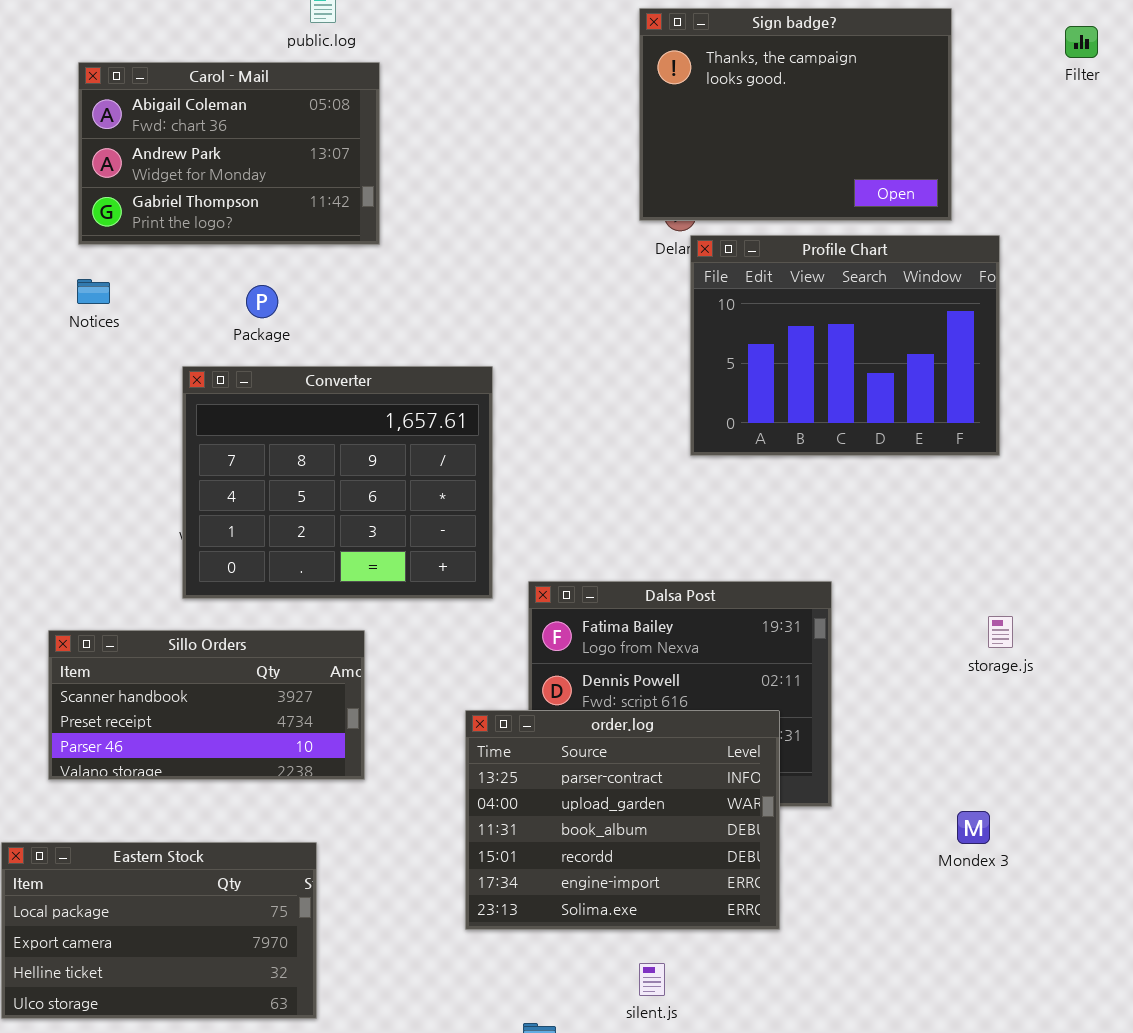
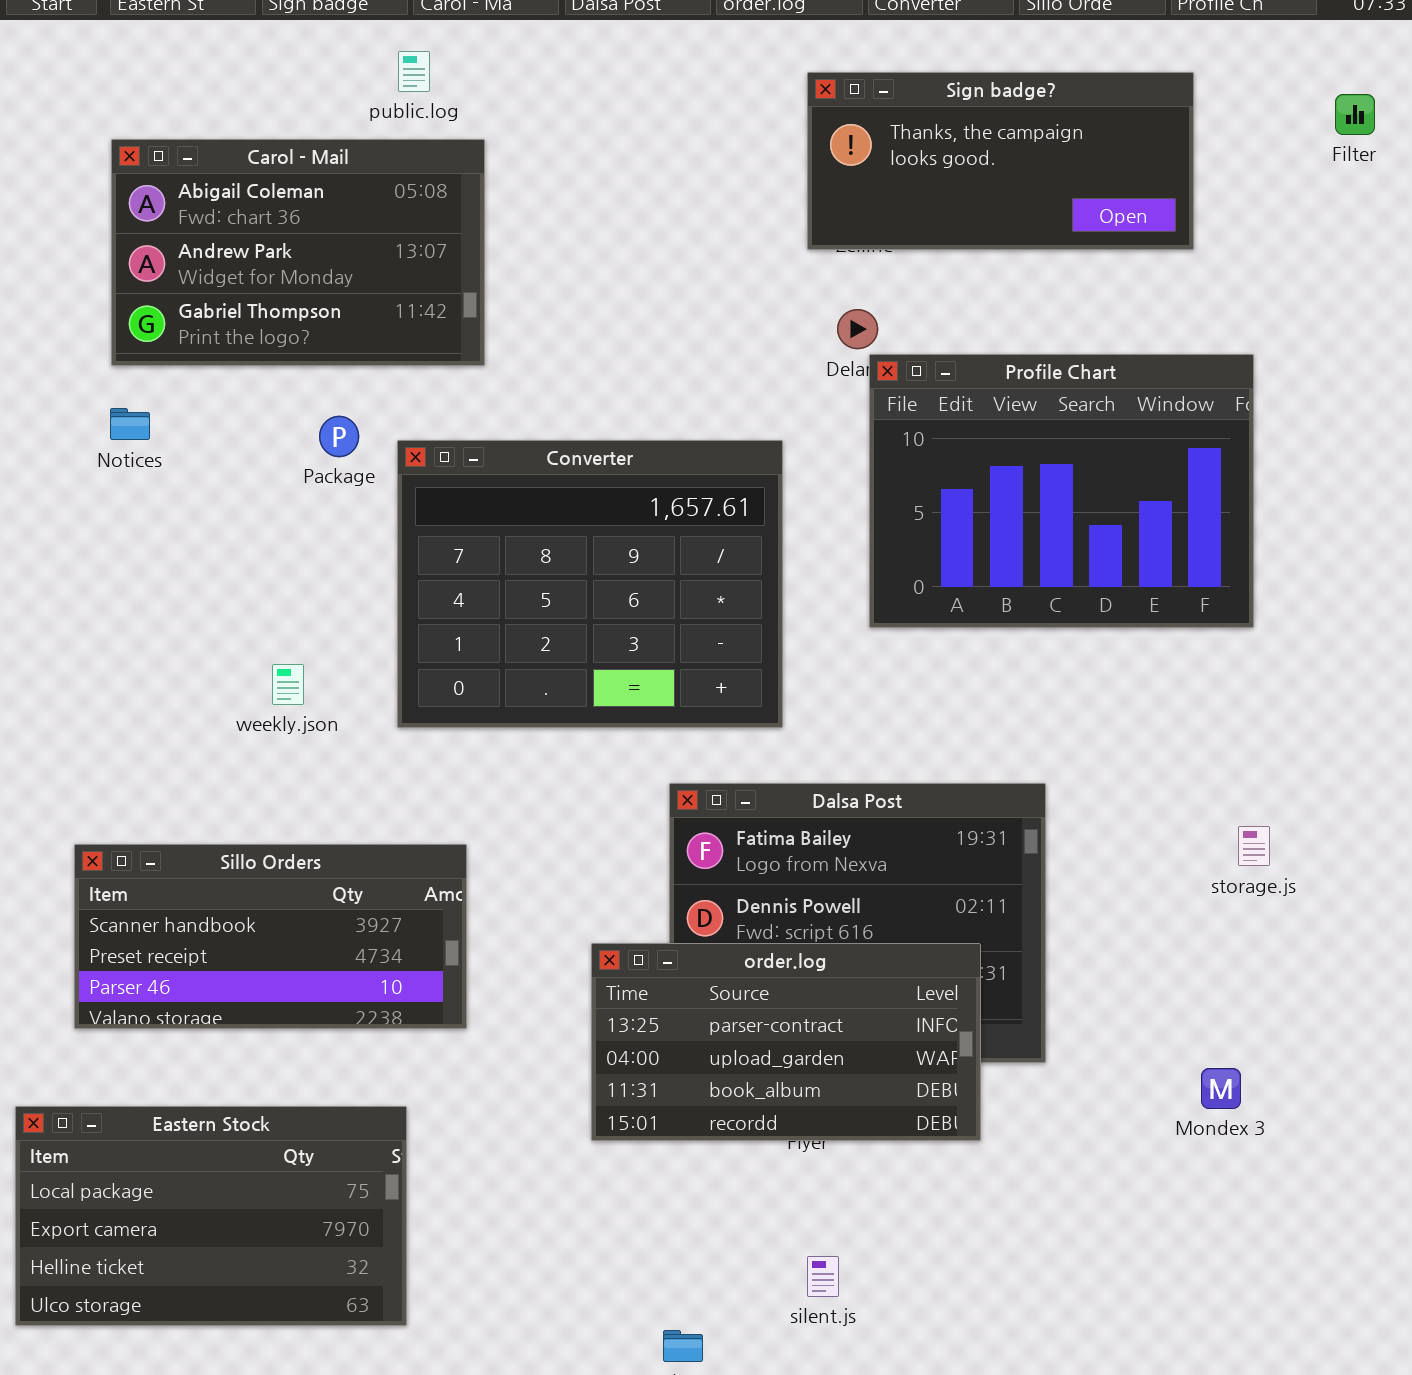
Sign badge?: [639,8,952,221] -> [807,72,1194,250], resized
Converter: [182,366,493,599] -> [397,440,783,728], moved
order.log: [465,710,780,930] -> [591,943,981,1141], resized

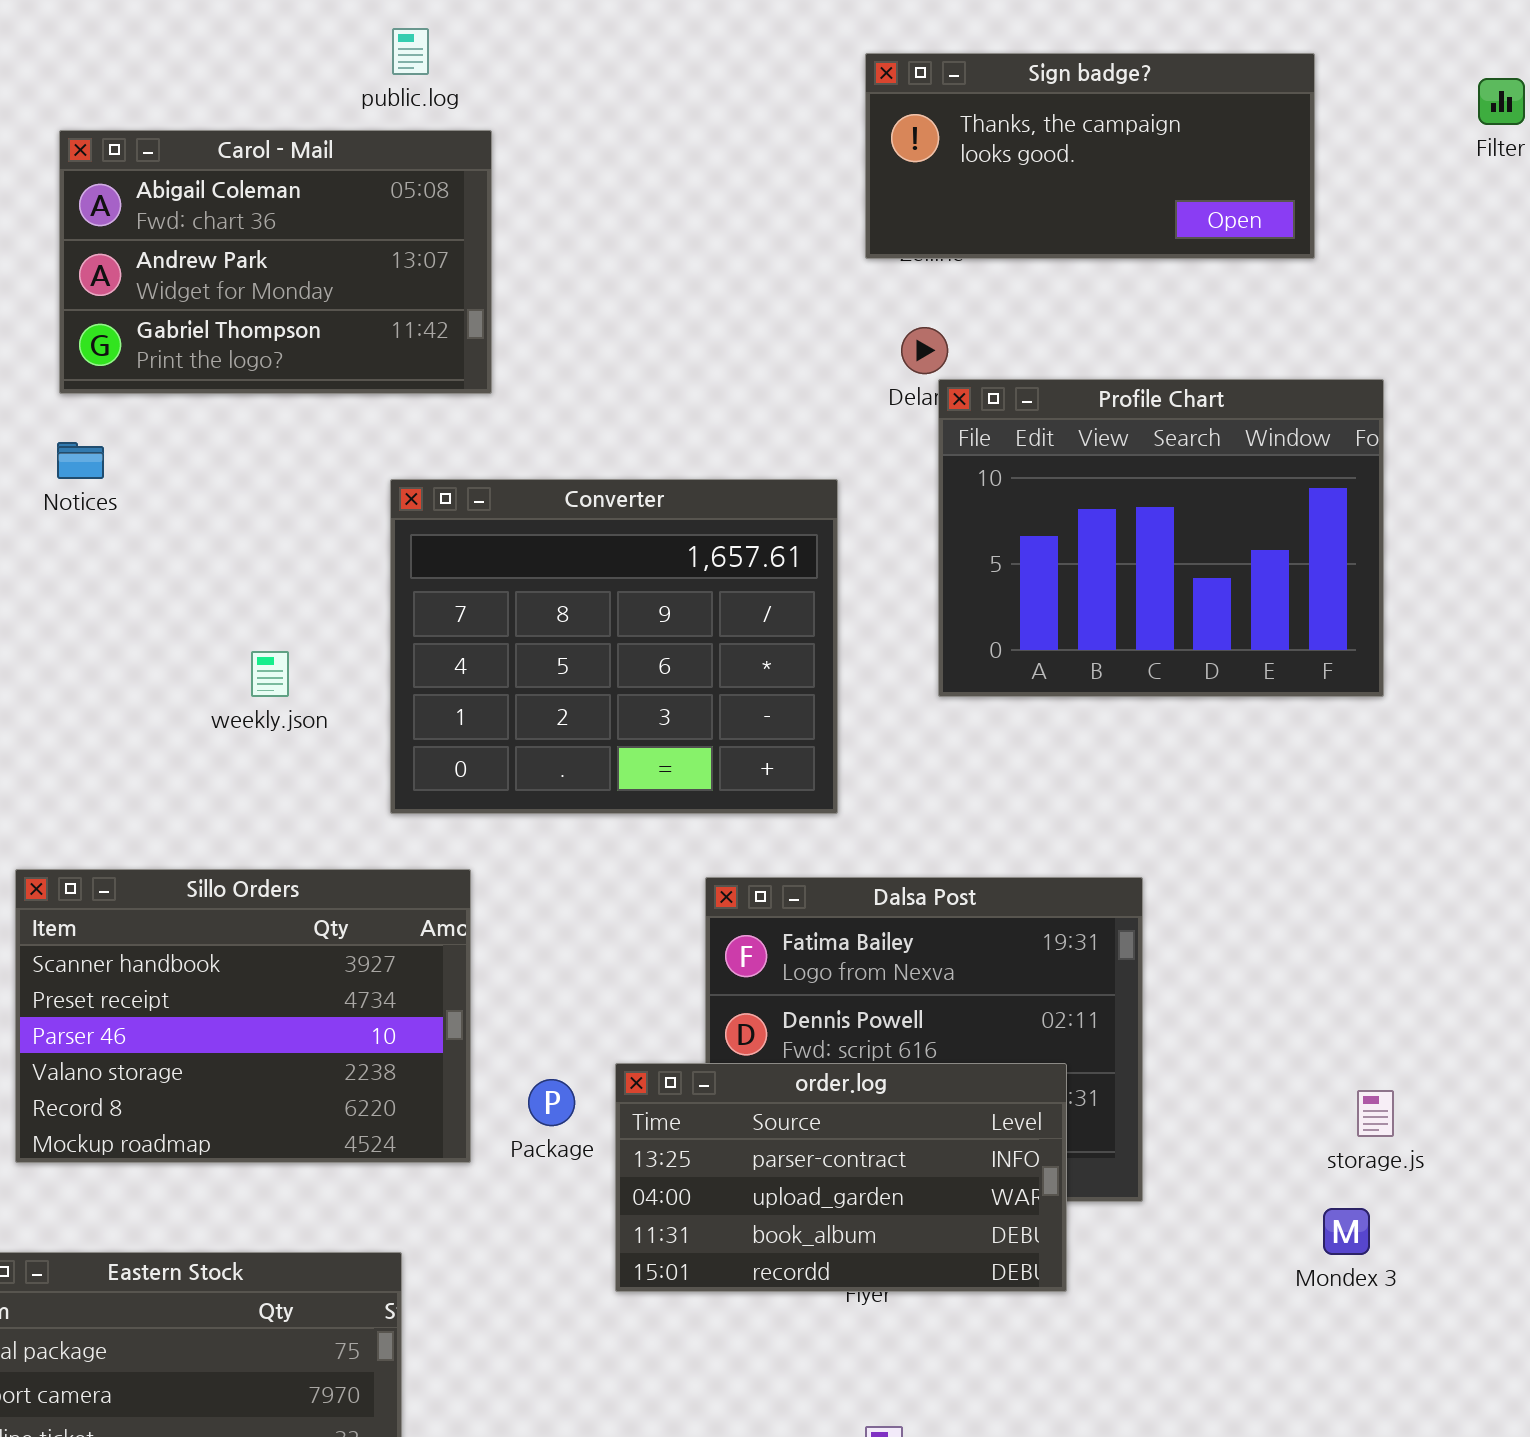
Package: [319,416,359,457] -> [528,1079,575,1126], moved
weekly.json: [272,664,304,705] -> [251,651,289,697], moved
storage.js: [1238,826,1270,866] -> [1357,1090,1394,1137], moved
Sillo Orders: [74,844,467,1029] -> [15,869,471,1163], resized

